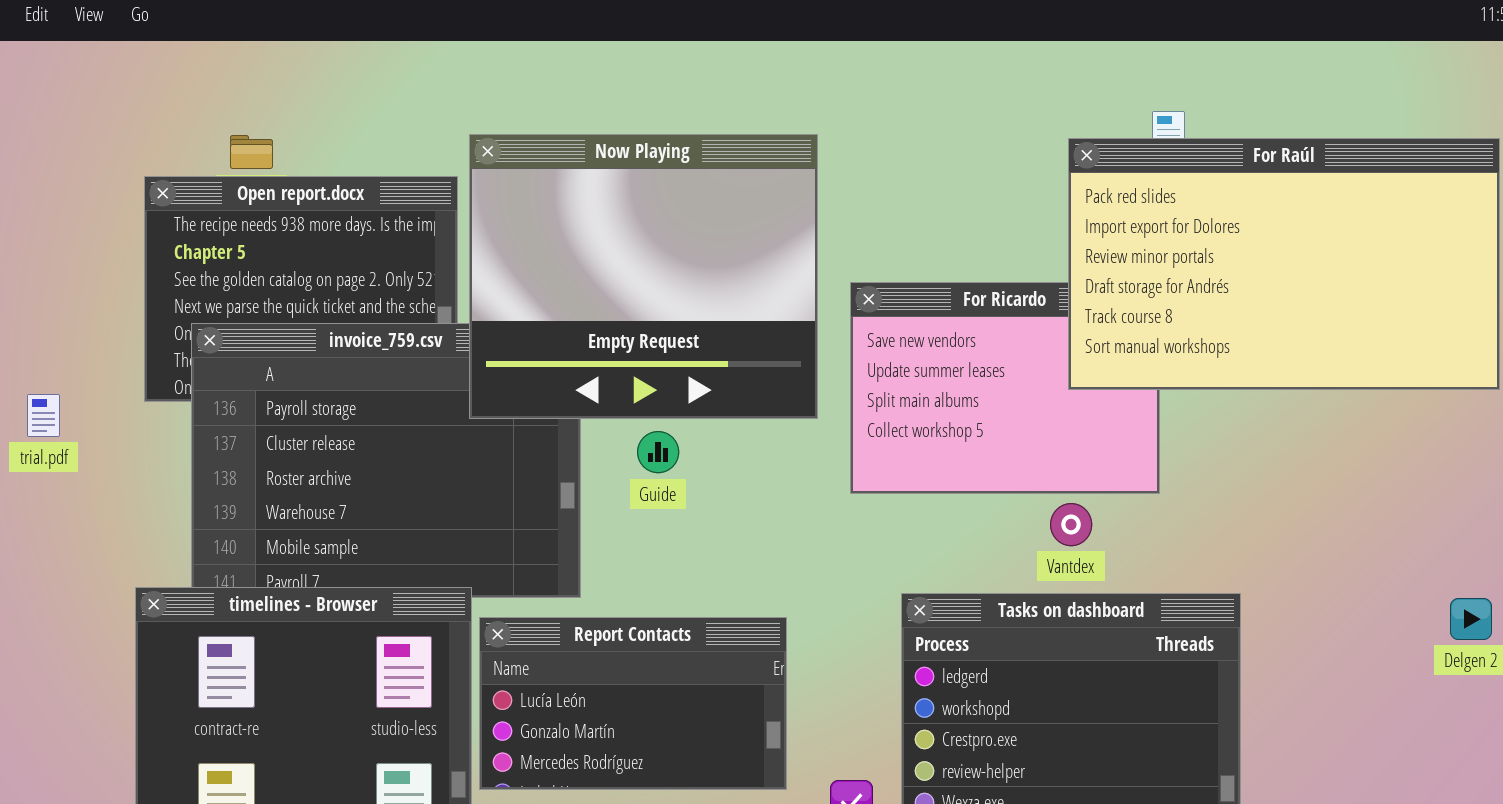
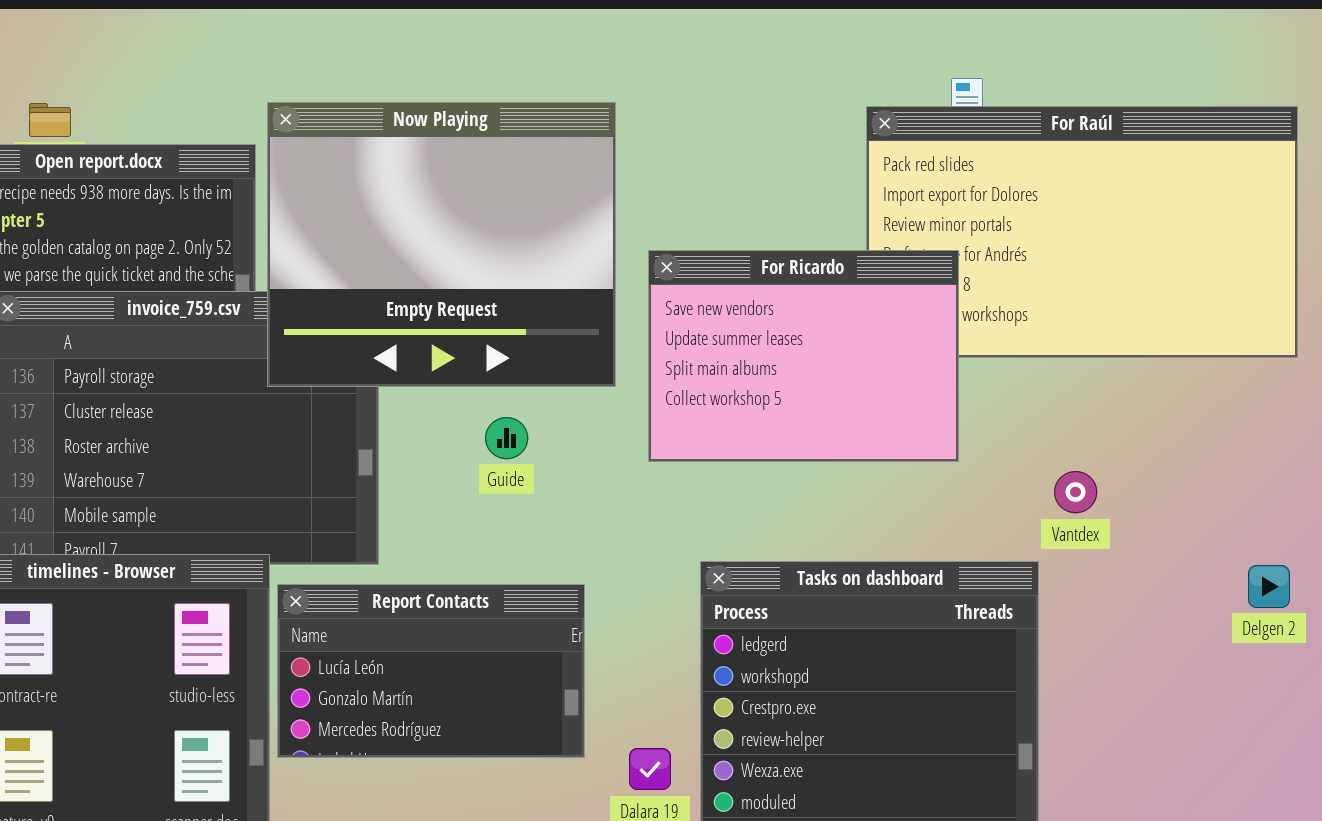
For Ricardo: [850,282,1160,494] -> [648,250,959,462], raised
Guide: [637,431,679,473] -> [485,417,528,459], moved
Vantdex: [1050,503,1092,546] -> [1054,471,1097,513], moved

